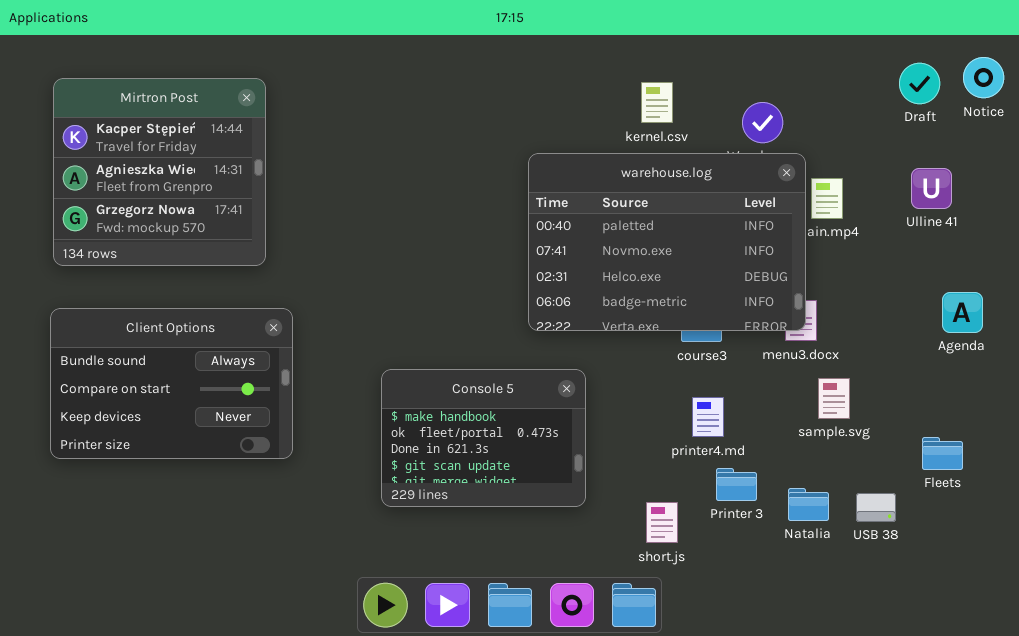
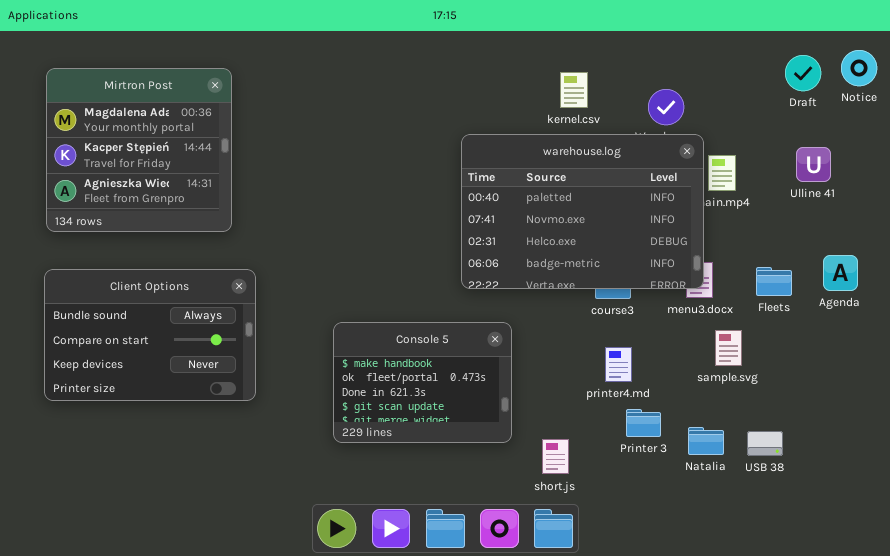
Mirtron Post: [53,78,266,266] -> [46,68,232,232], scrolled up 1 row
Fleets: [922,437,963,470] -> [756,267,792,296], moved
short.js: [646,502,678,543] -> [542,439,569,474], moved

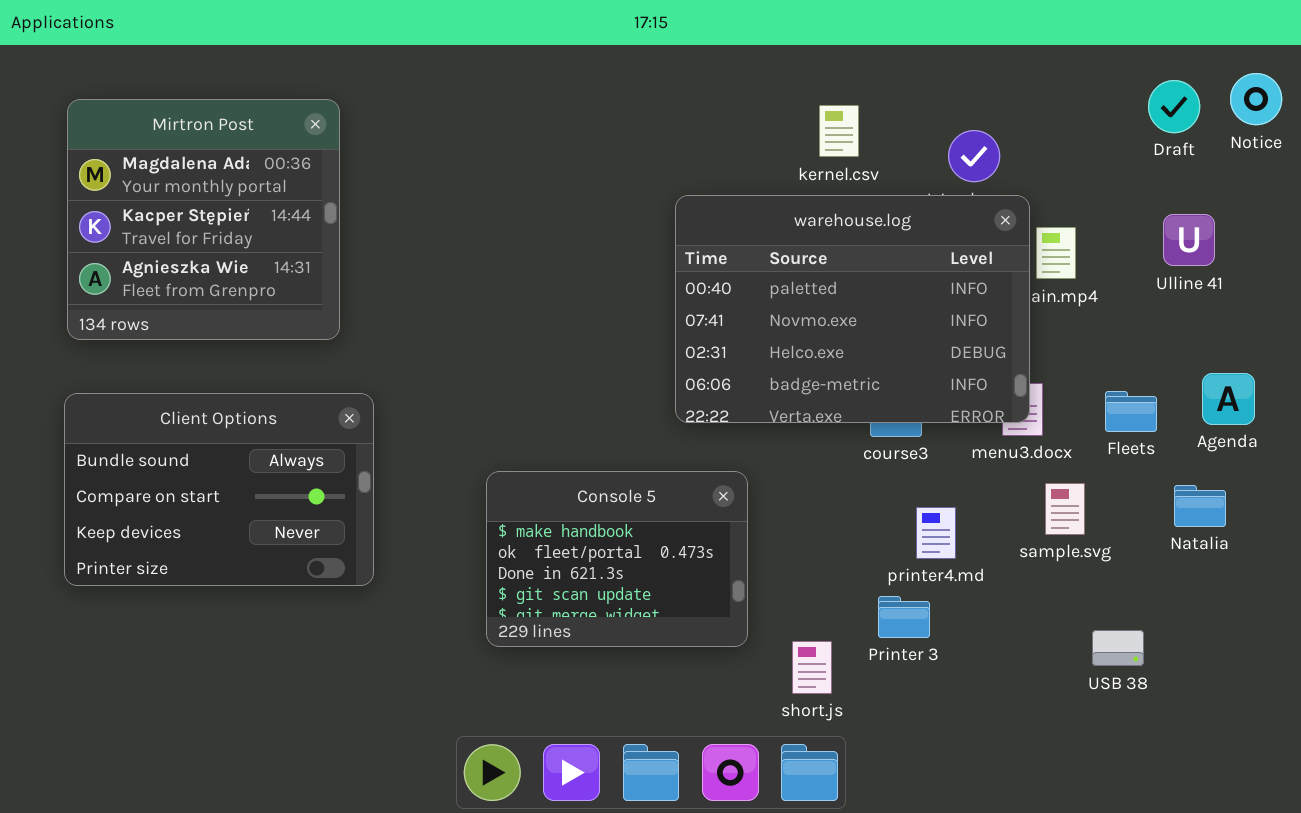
printer4.md: [605,347,632,382] -> [916,507,956,559], moved
Printer 3: [626,409,661,437] -> [878,596,930,638], moved
Natalia: [688,427,724,455] -> [1174,485,1226,527], moved

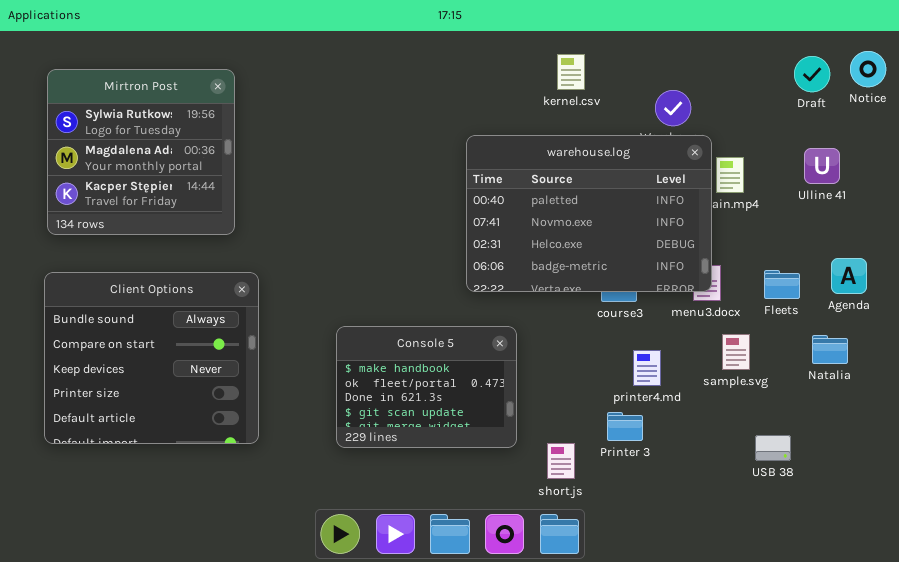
Mirtron Post: [67,99,340,340] -> [47,69,235,235], scrolled up 1 row
kernel.csv: [819,105,859,157] -> [557,54,585,90], moved
Client Options: [64,393,374,586] -> [44,272,259,444], resized

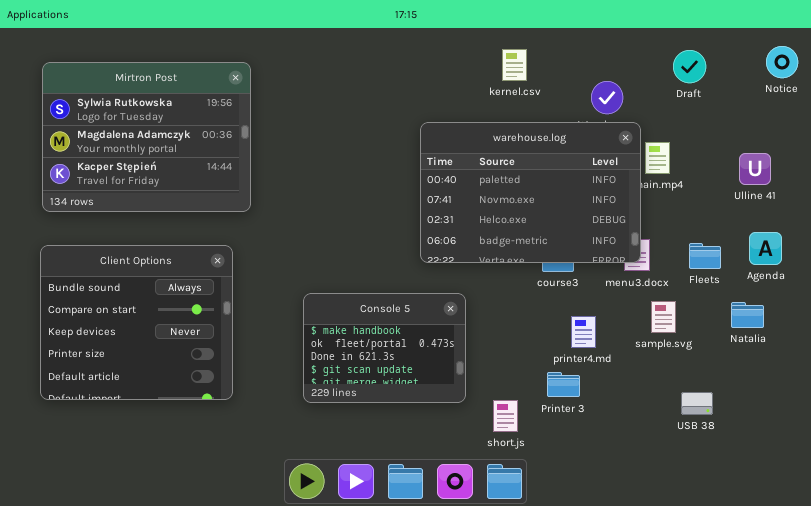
Draft: [794,56,830,92] -> [673,50,706,83], moved
Mirtron Post: [47,69,235,235] -> [42,62,251,212], resized
Ulline 41: [804,148,840,184] -> [739,153,771,185], moved

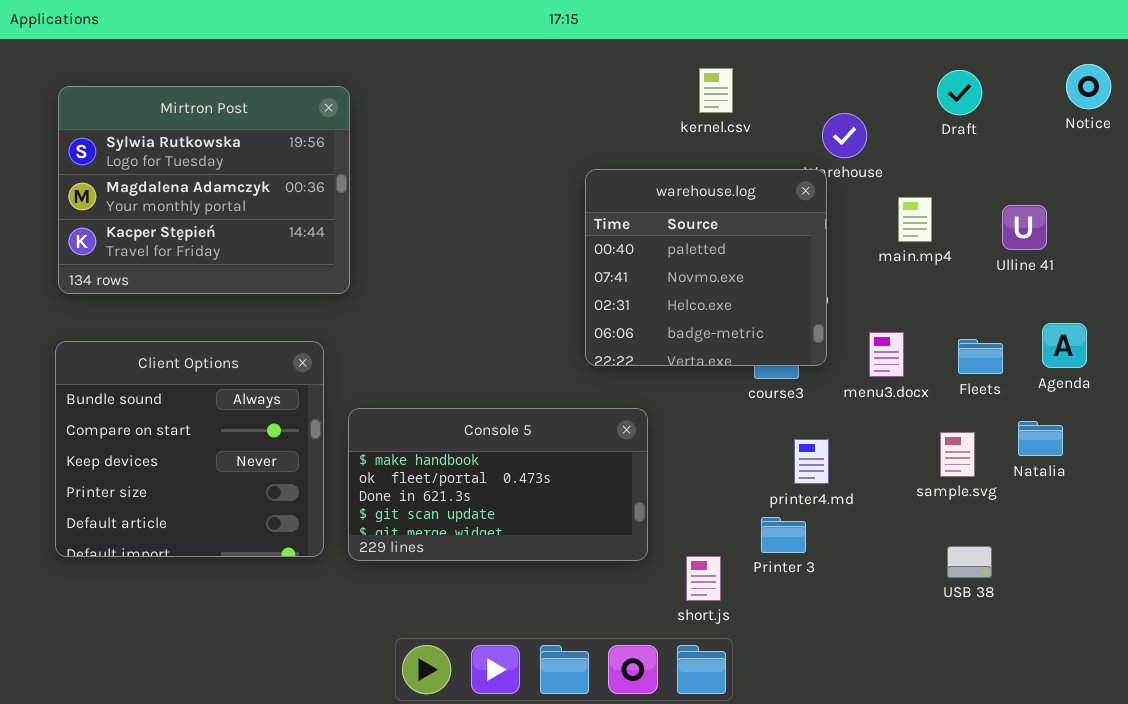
warehouse.log: [420,122,641,263] -> [585,169,827,366], resized
Ulline 41: [739,153,771,185] -> [1002,205,1047,250], moved
Console 5: [303,293,466,403] -> [348,408,648,561], resized
sample.svg: [651,301,676,333] -> [940,432,975,477], moved

